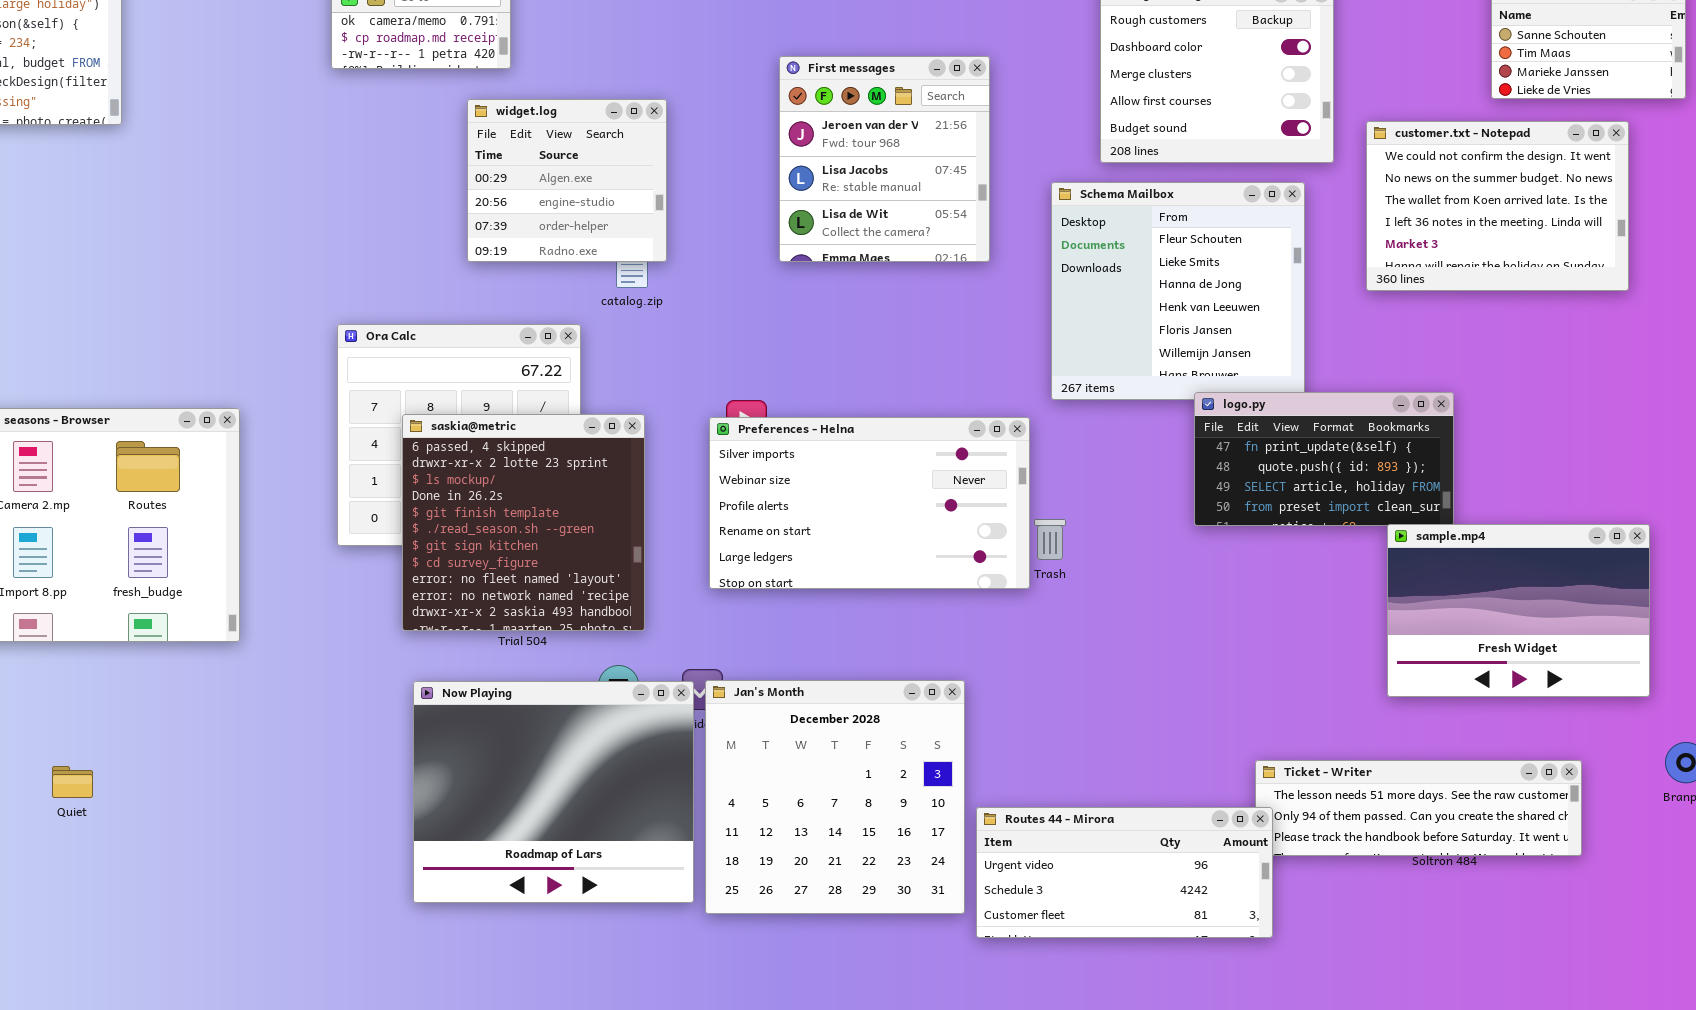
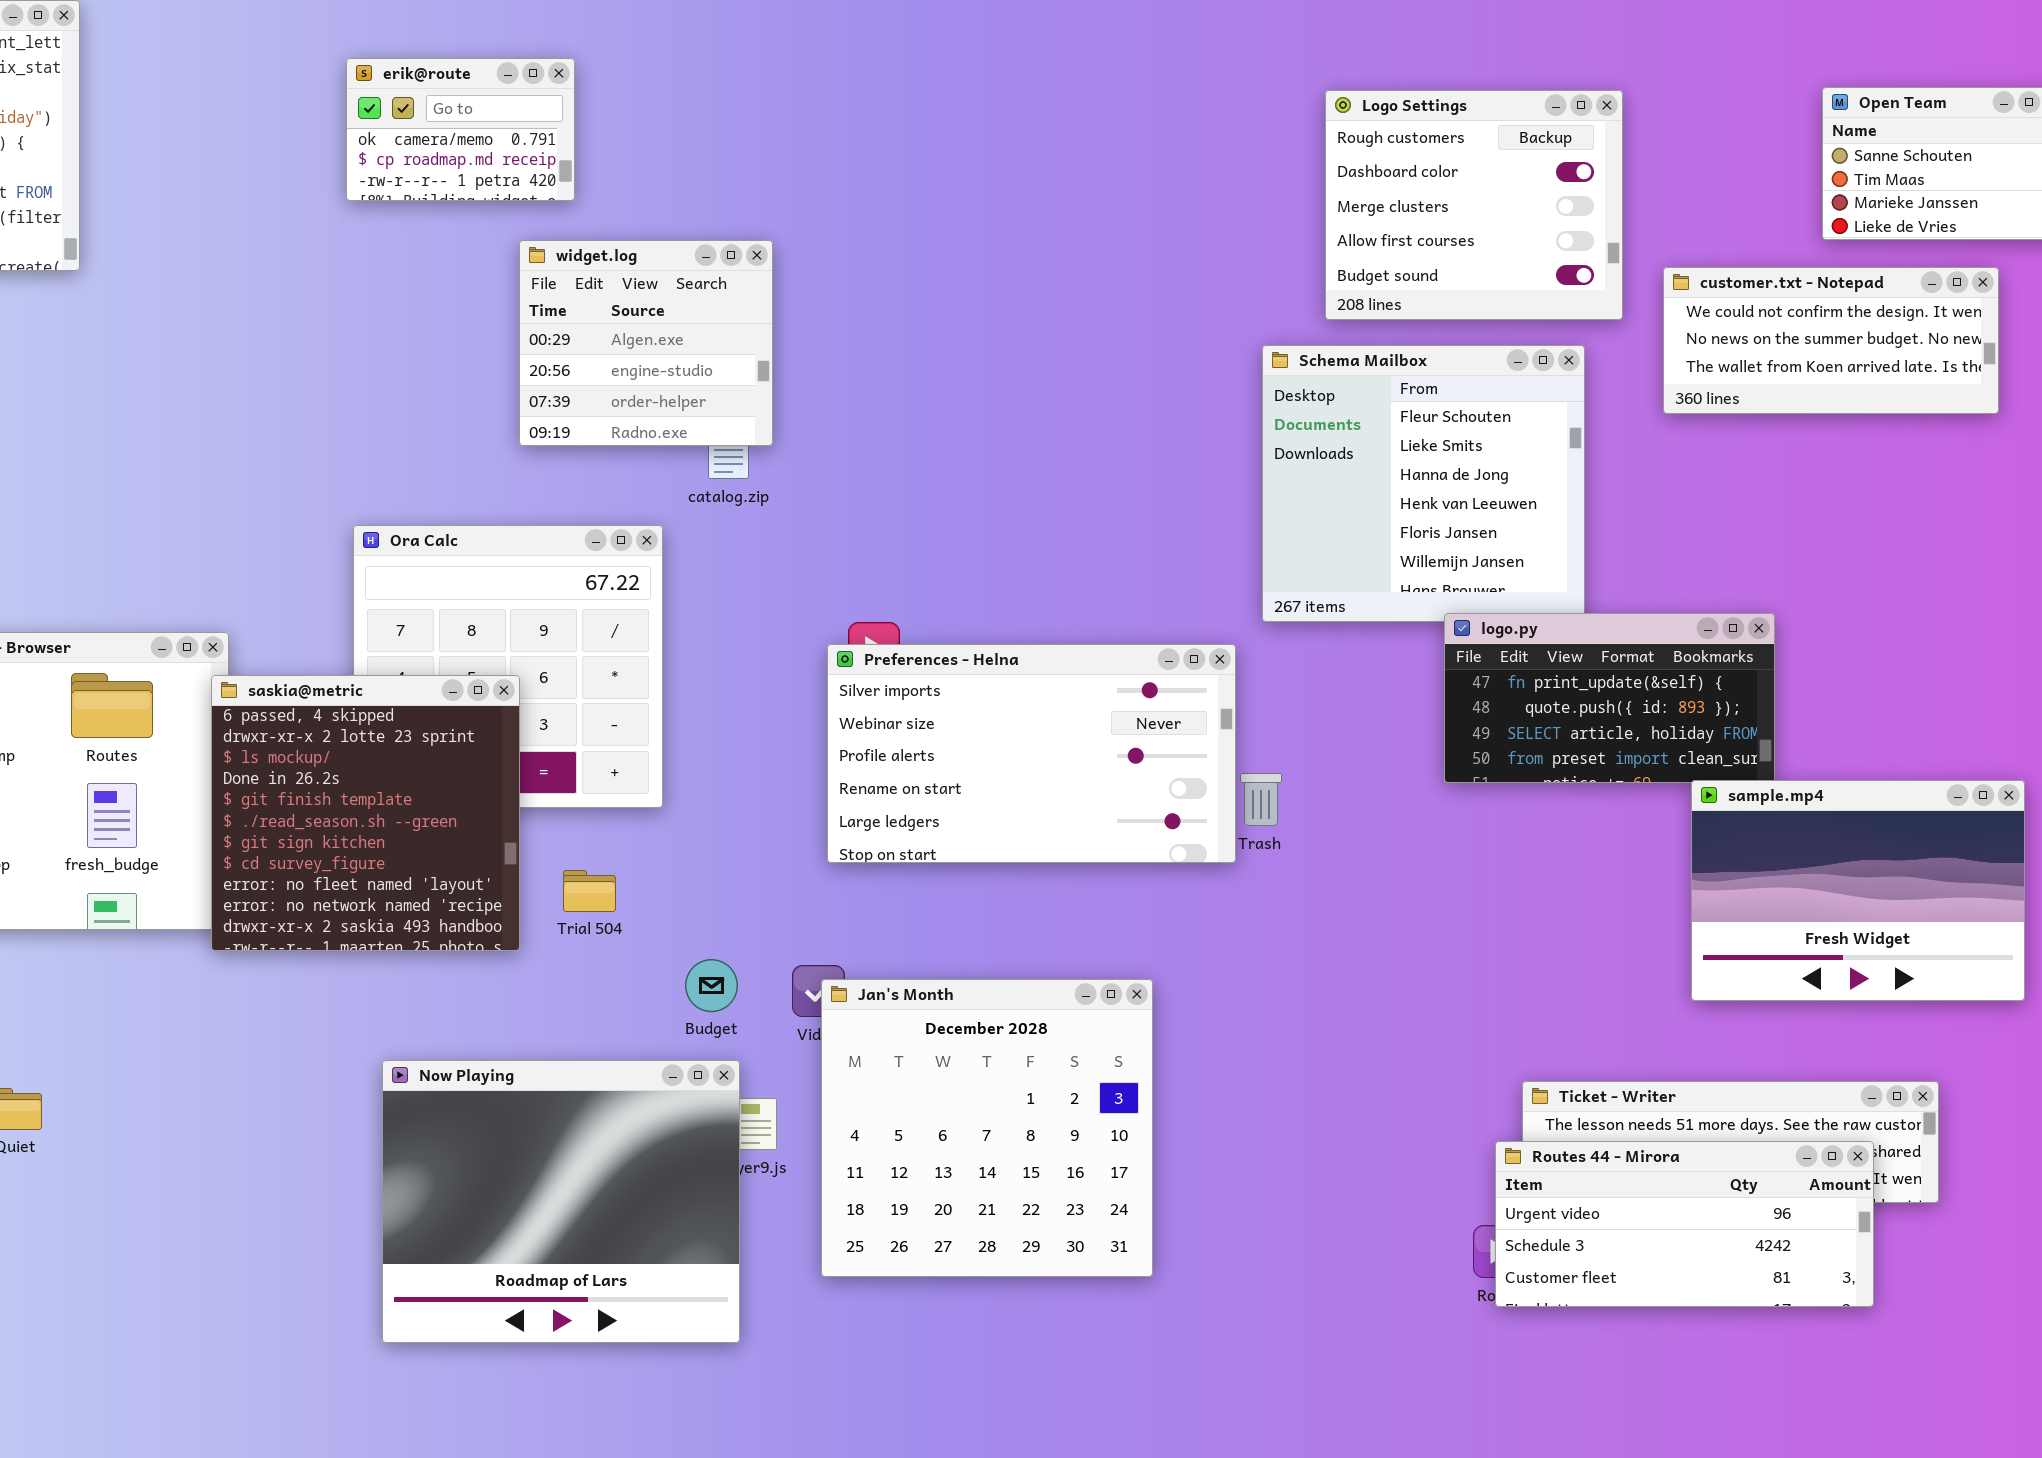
First messages: [779,56,990,262] -> none, closed
customer.txt - Notepad: [1366,121,1629,291] -> [1663,267,1999,414], resized
saskia@metric: [402,414,645,631] -> [211,675,520,951], moved
Now Playing: [413,681,694,903] -> [382,1060,740,1343], moved
Routes 44 - Mirora: [976,807,1273,938] -> [1495,1141,1874,1307], moved

